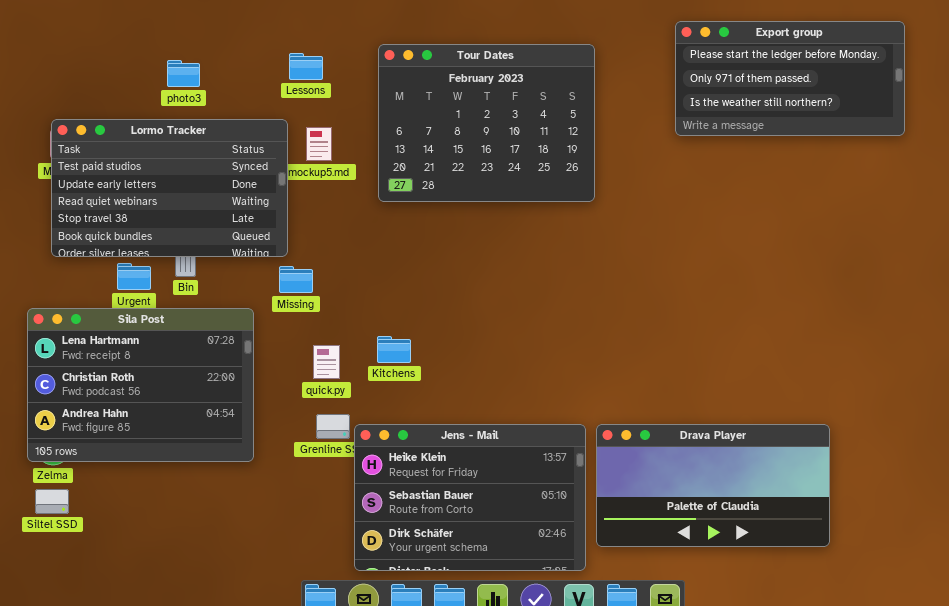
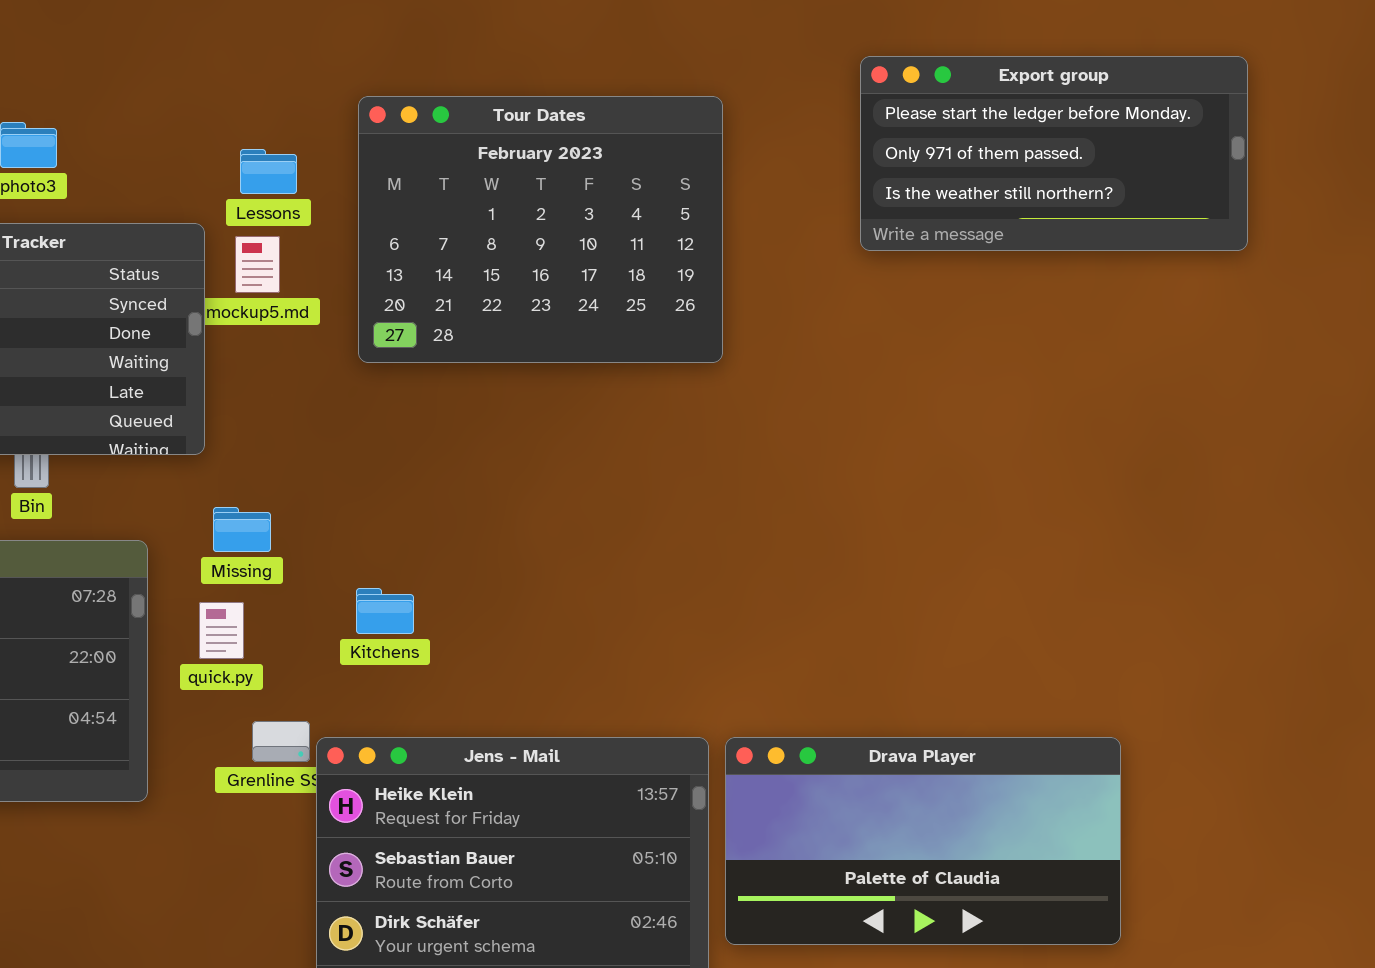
Lessons: [289,53,323,80] -> [240,149,297,194], moved
Missing: [279,266,313,293] -> [213,507,271,552], moved
quick.py: [313,345,340,379] -> [199,602,244,659], moved

